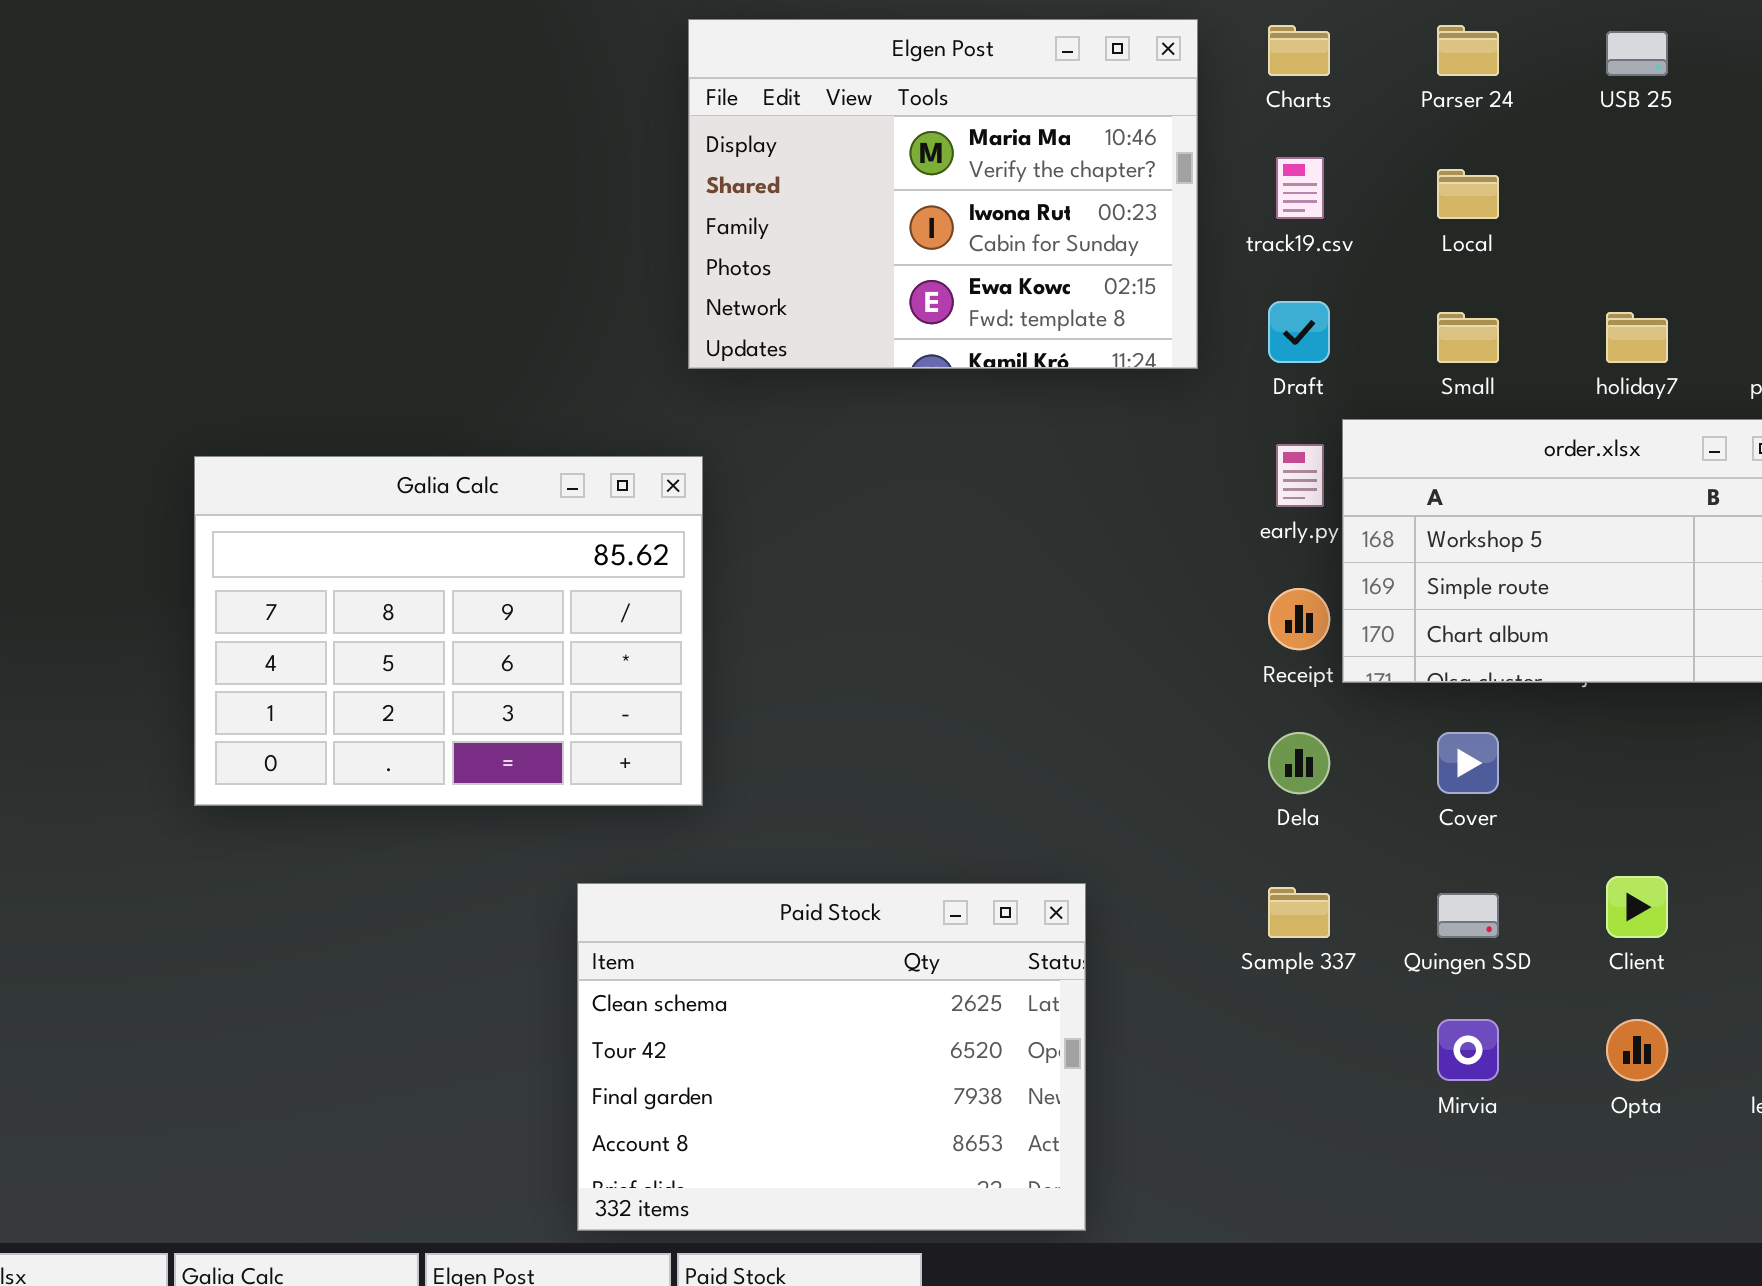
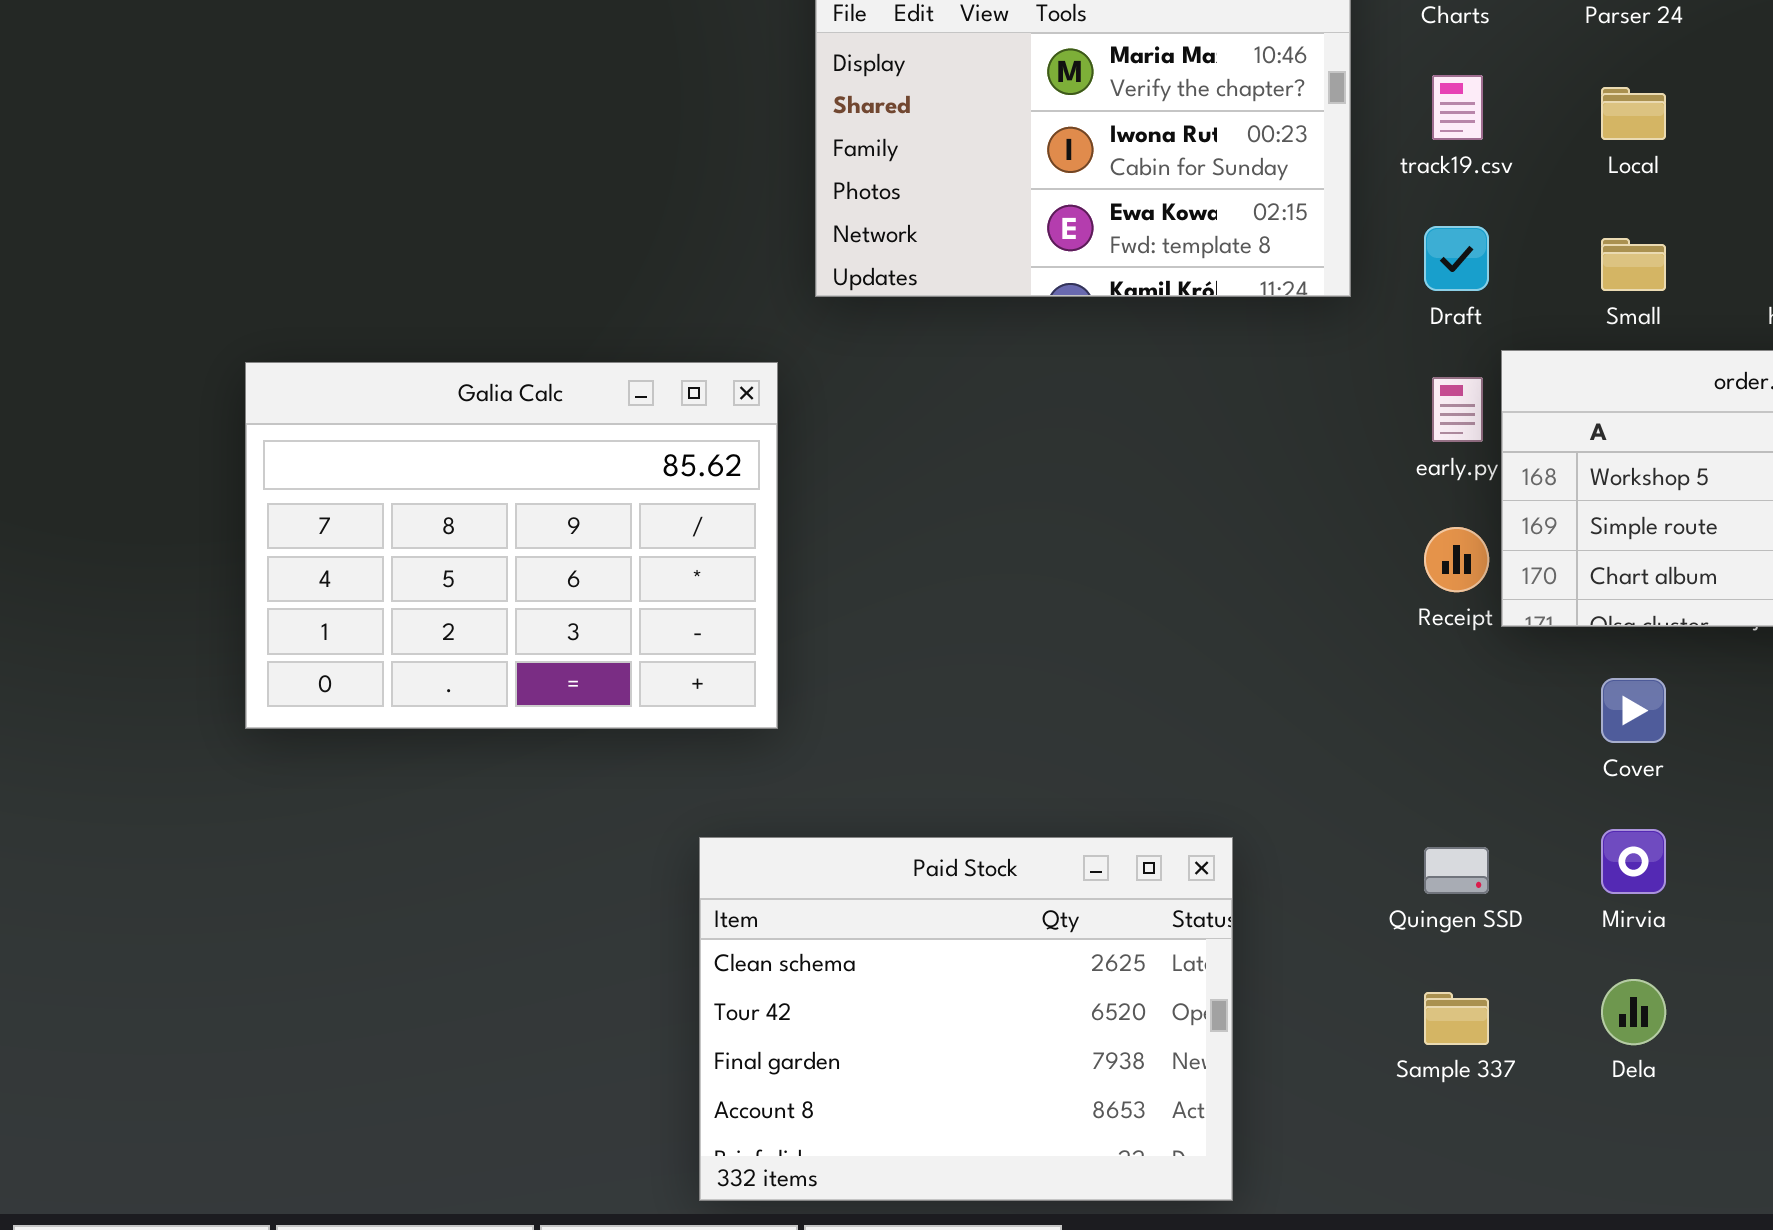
Galia Calc: [194,456,703,806] -> [245,362,778,729], moved
Dela: [1268,732,1330,794] -> [1601,979,1666,1045], moved
Sample 337: [1268,887,1330,938] -> [1424,992,1489,1045], moved
Quingen SSD: [1437,893,1499,938] -> [1424,847,1489,894], moved
Mirvia: [1437,1019,1499,1081] -> [1601,829,1666,894], moved

